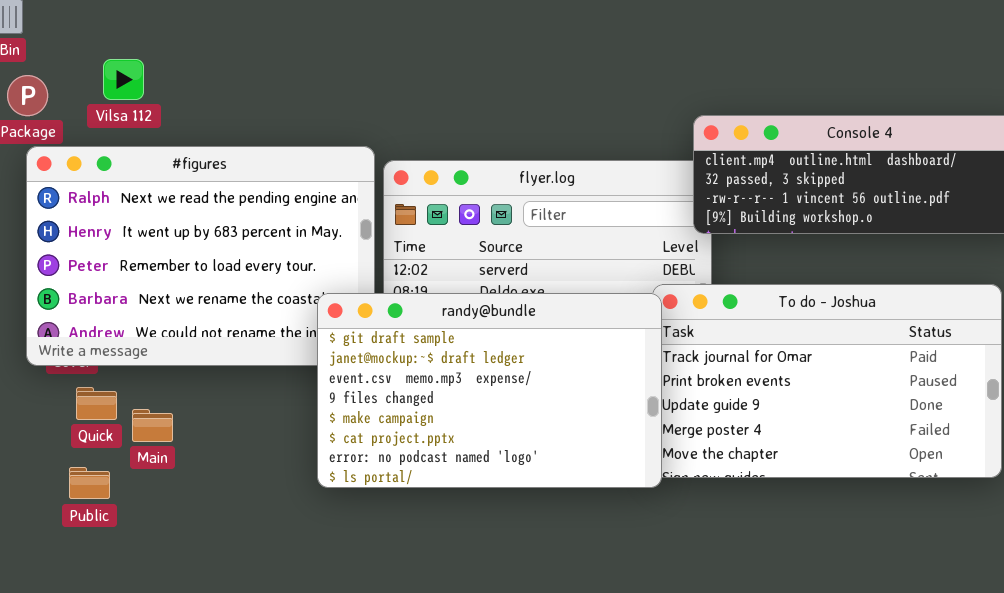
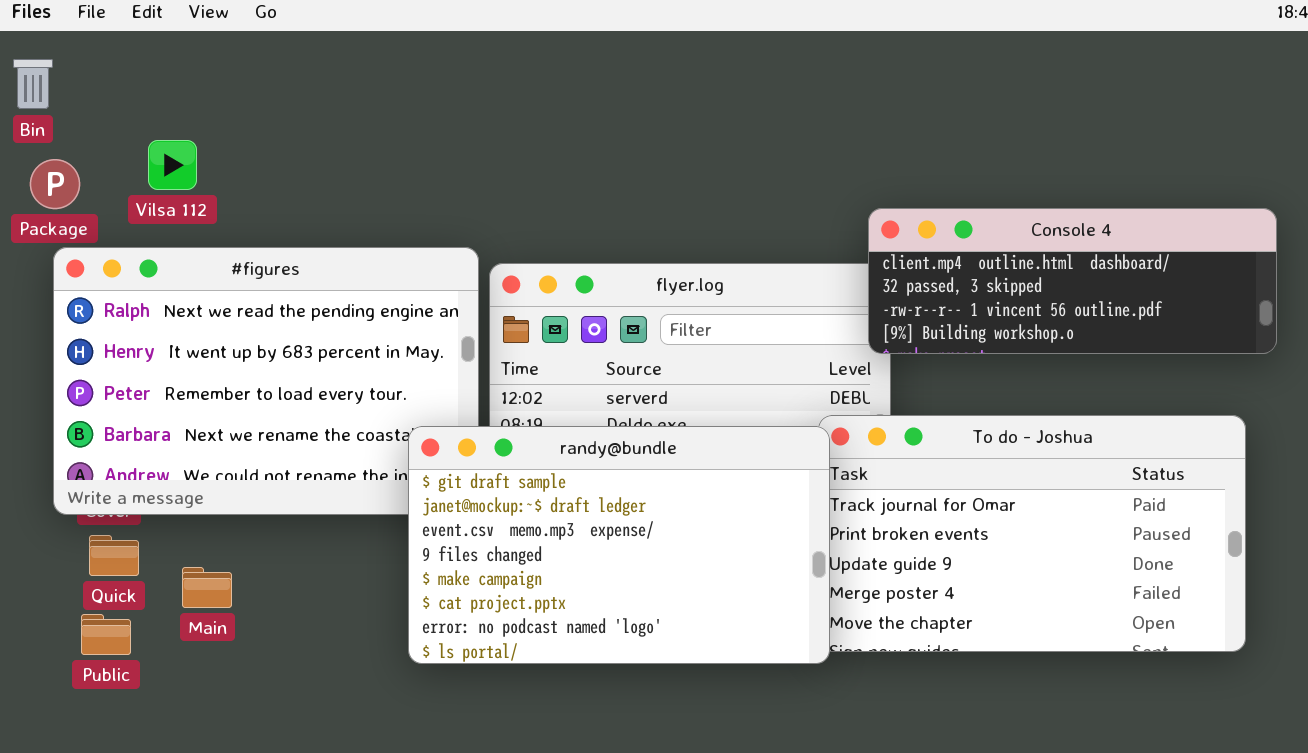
Quick: [76,387,117,420] -> [89,535,139,576], moved
Public: [69,467,110,499] -> [81,614,131,655], moved

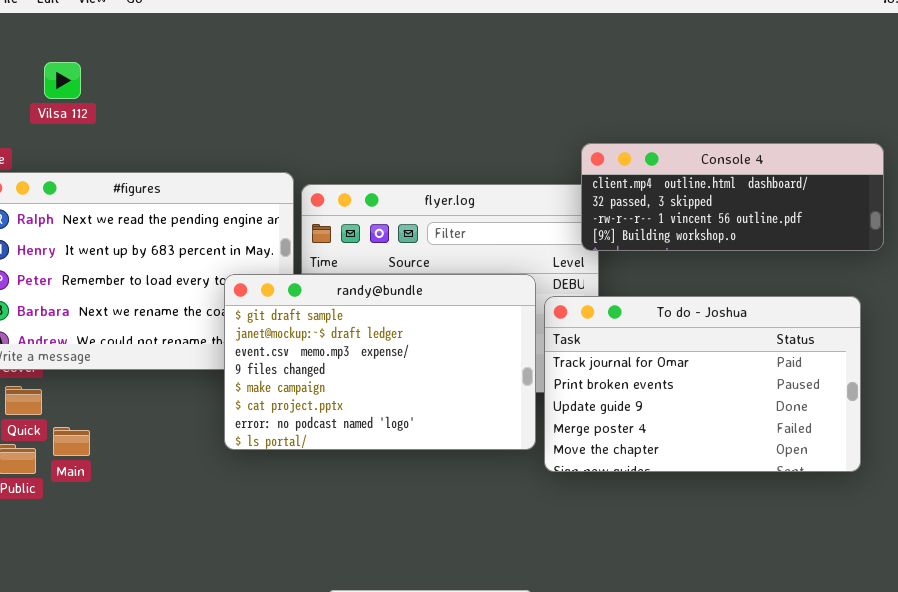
Vilsa 112: [148,140,197,190] -> [44,62,81,99], moved
randy@bundle: [408,426,830,664] -> [224,274,536,450], moved
Main: [182,567,232,608] -> [53,427,90,456], moved

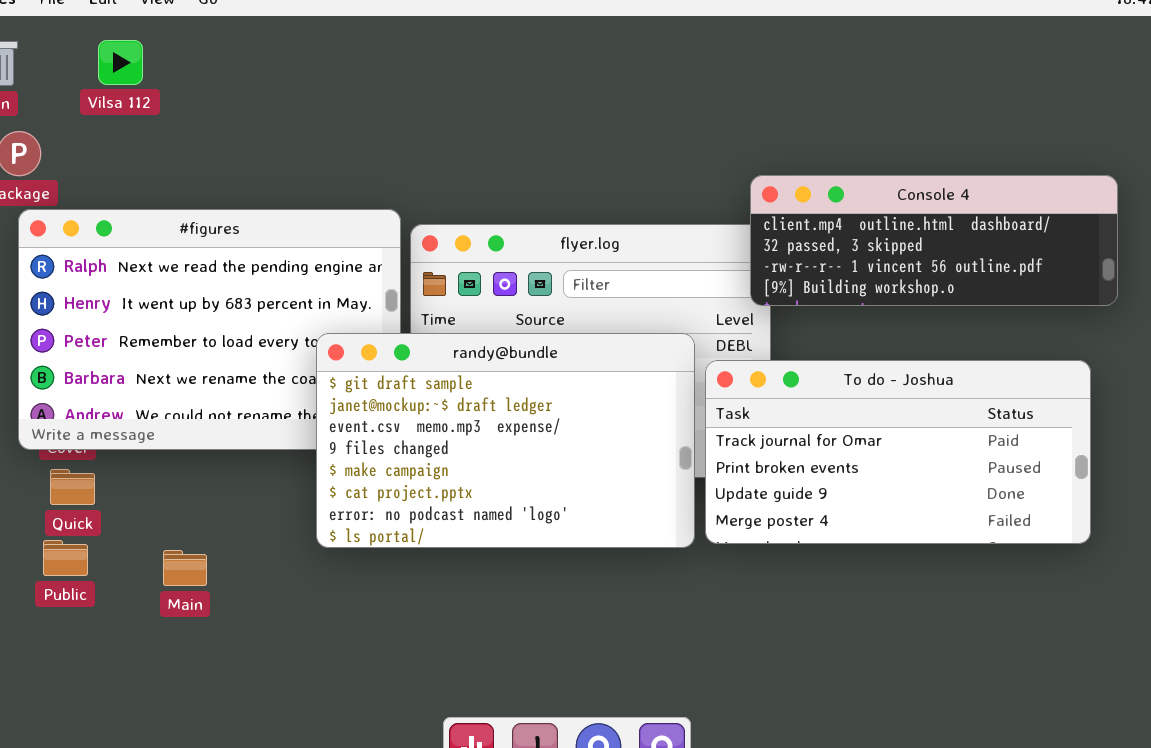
Vilsa 112: [44,62,81,99] -> [98,40,143,85], moved
To do - Joshua: [544,296,861,472] -> [705,360,1091,544], resized
Main: [53,427,90,456] -> [163,550,207,586], moved

